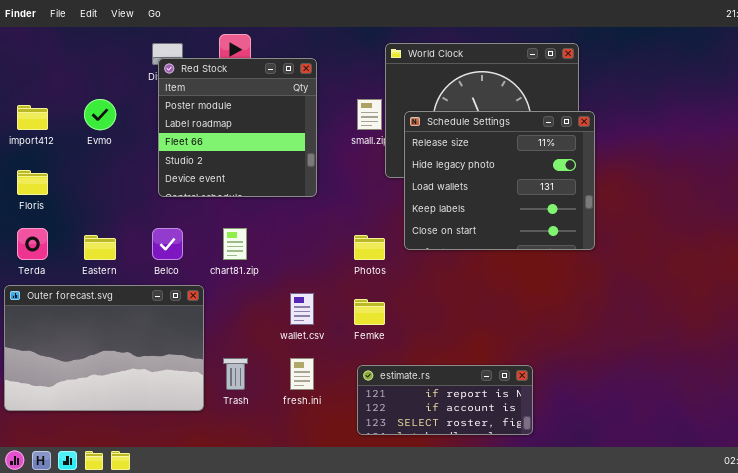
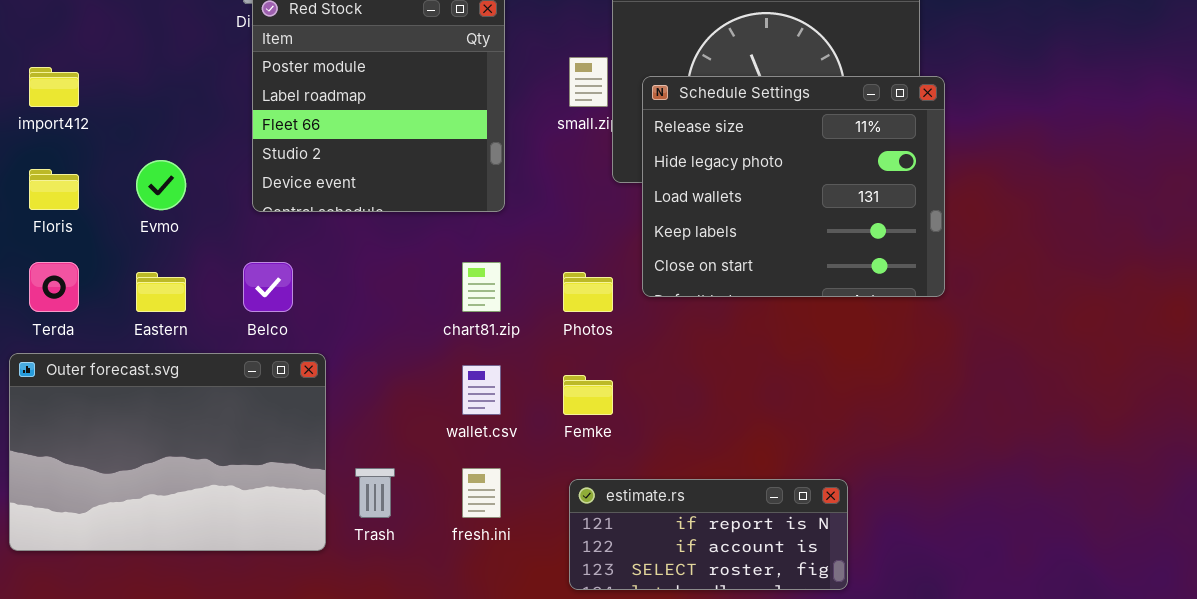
Evmo: [84,99,116,130] -> [136,160,186,210], moved
chart81.zip: [223,228,247,260] -> [462,262,501,312], moved

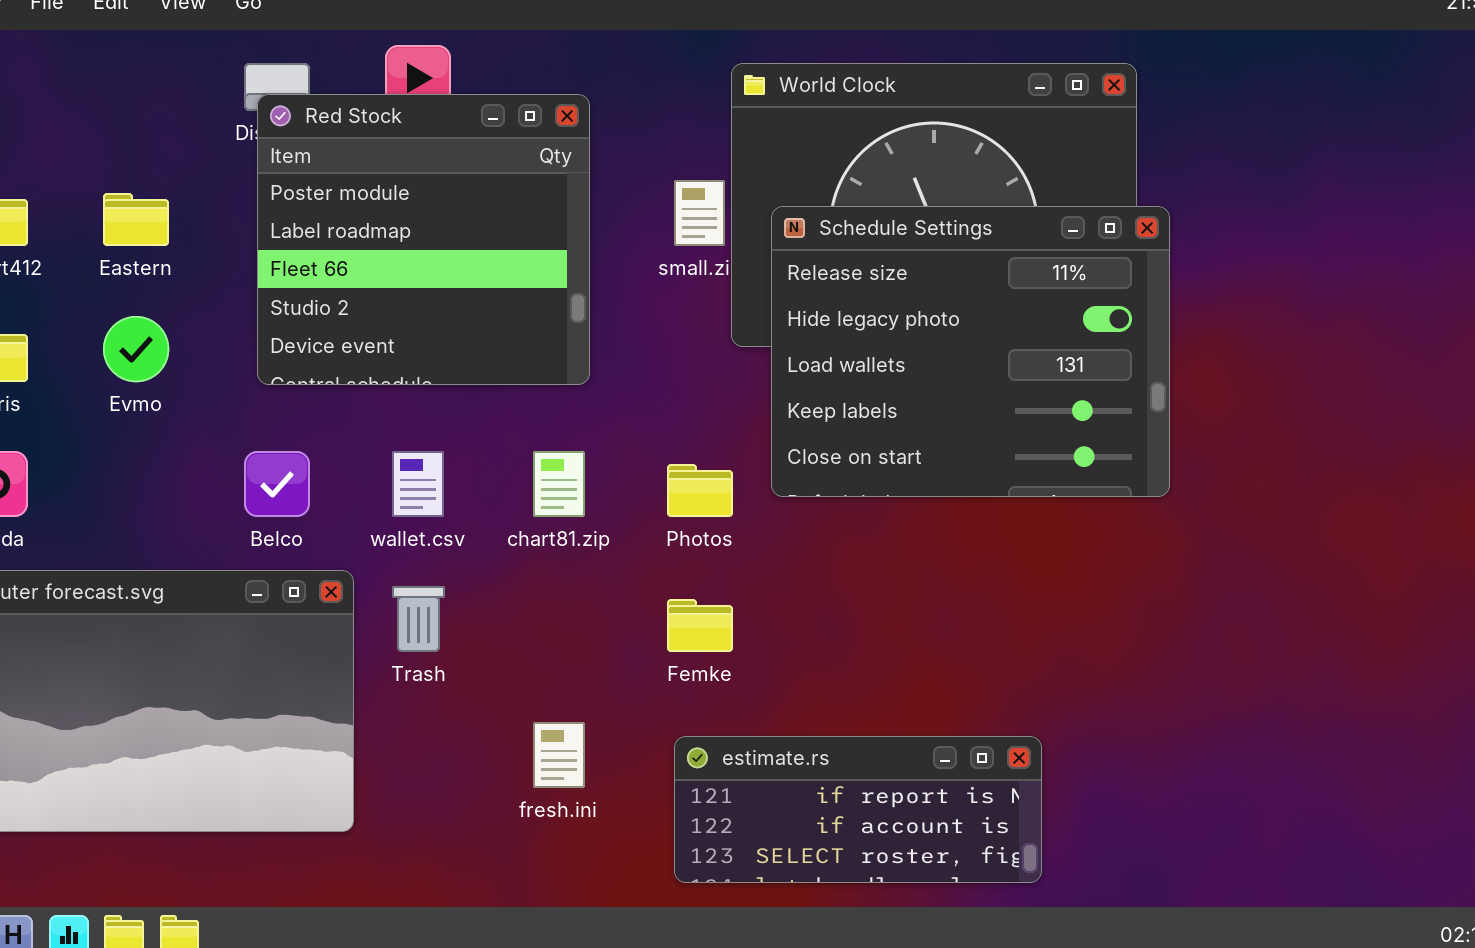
Eastern: [136,272,186,312] -> [103,193,169,246], moved
wallet.csv: [462,365,501,415] -> [392,451,444,517], moved
Trash: [355,468,395,518] -> [392,586,445,652], moved

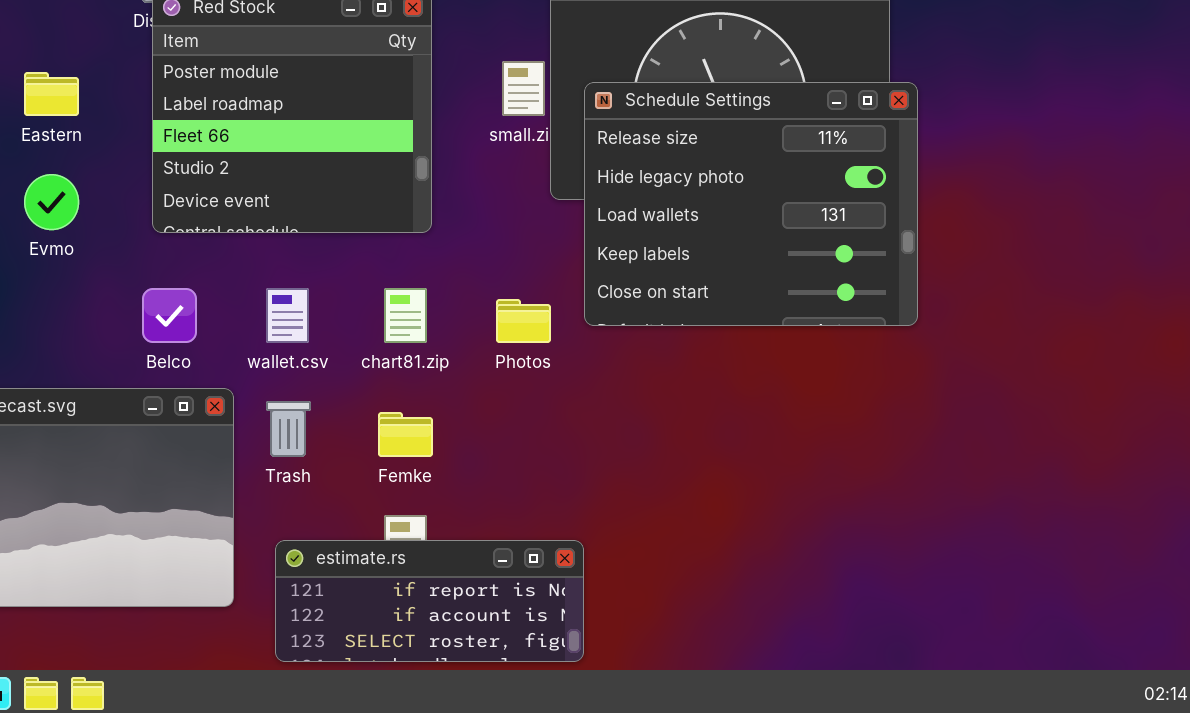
Femke: [667,599,733,652] -> [378,412,433,457], moved
estimate.rs: [674,736,1042,883] -> [275,540,584,662], moved

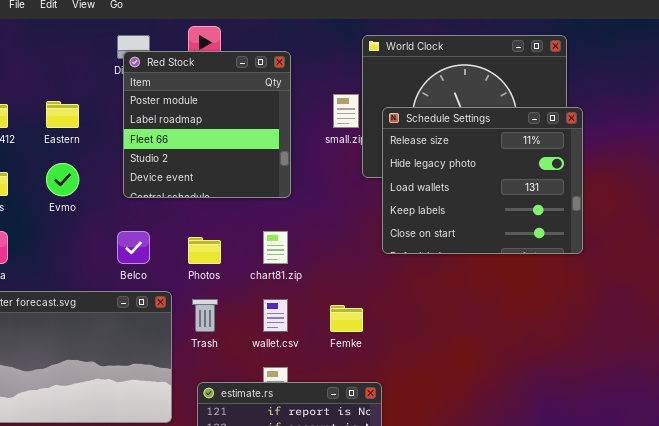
wallet.csv: [266,288,309,343] -> [263,299,288,332], moved
Photos: [496,299,551,343] -> [188,237,221,264], moved
Femke: [378,412,433,457] -> [330,305,363,332], moved

